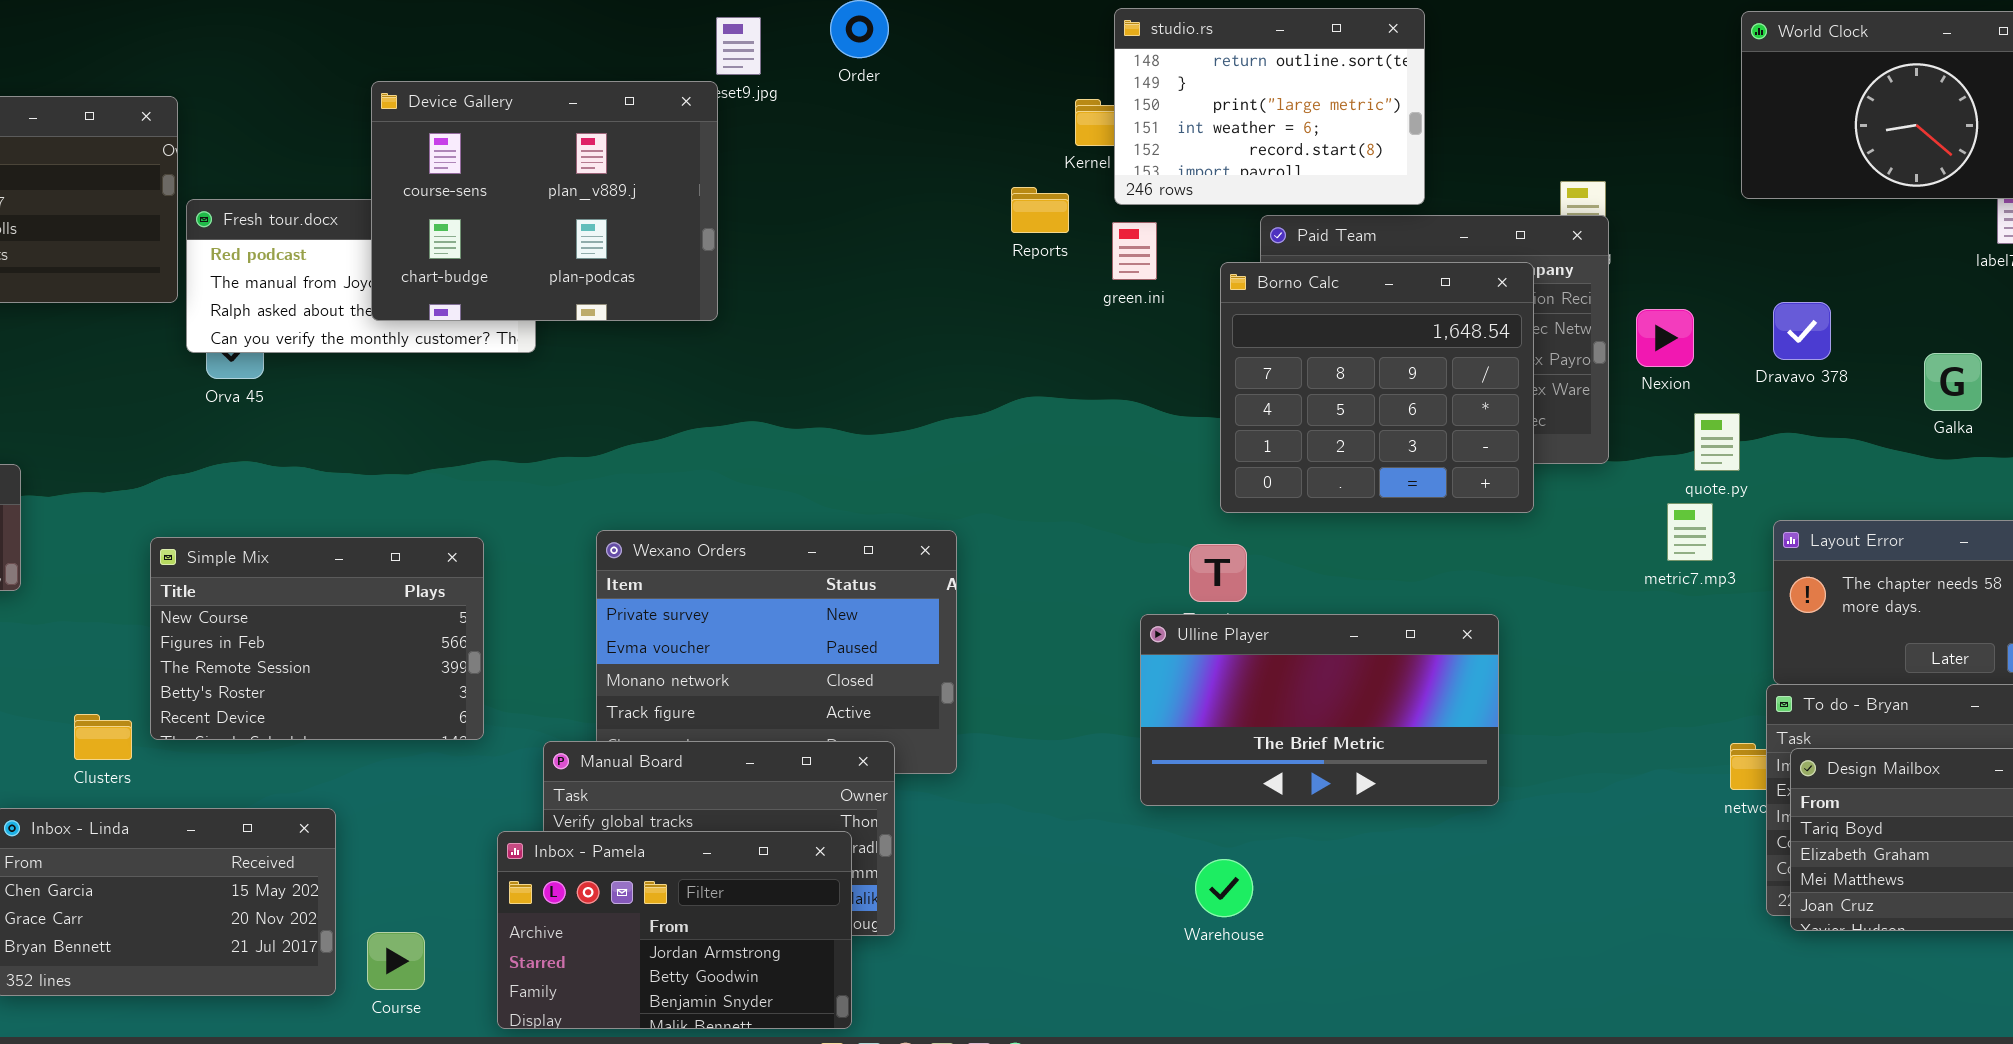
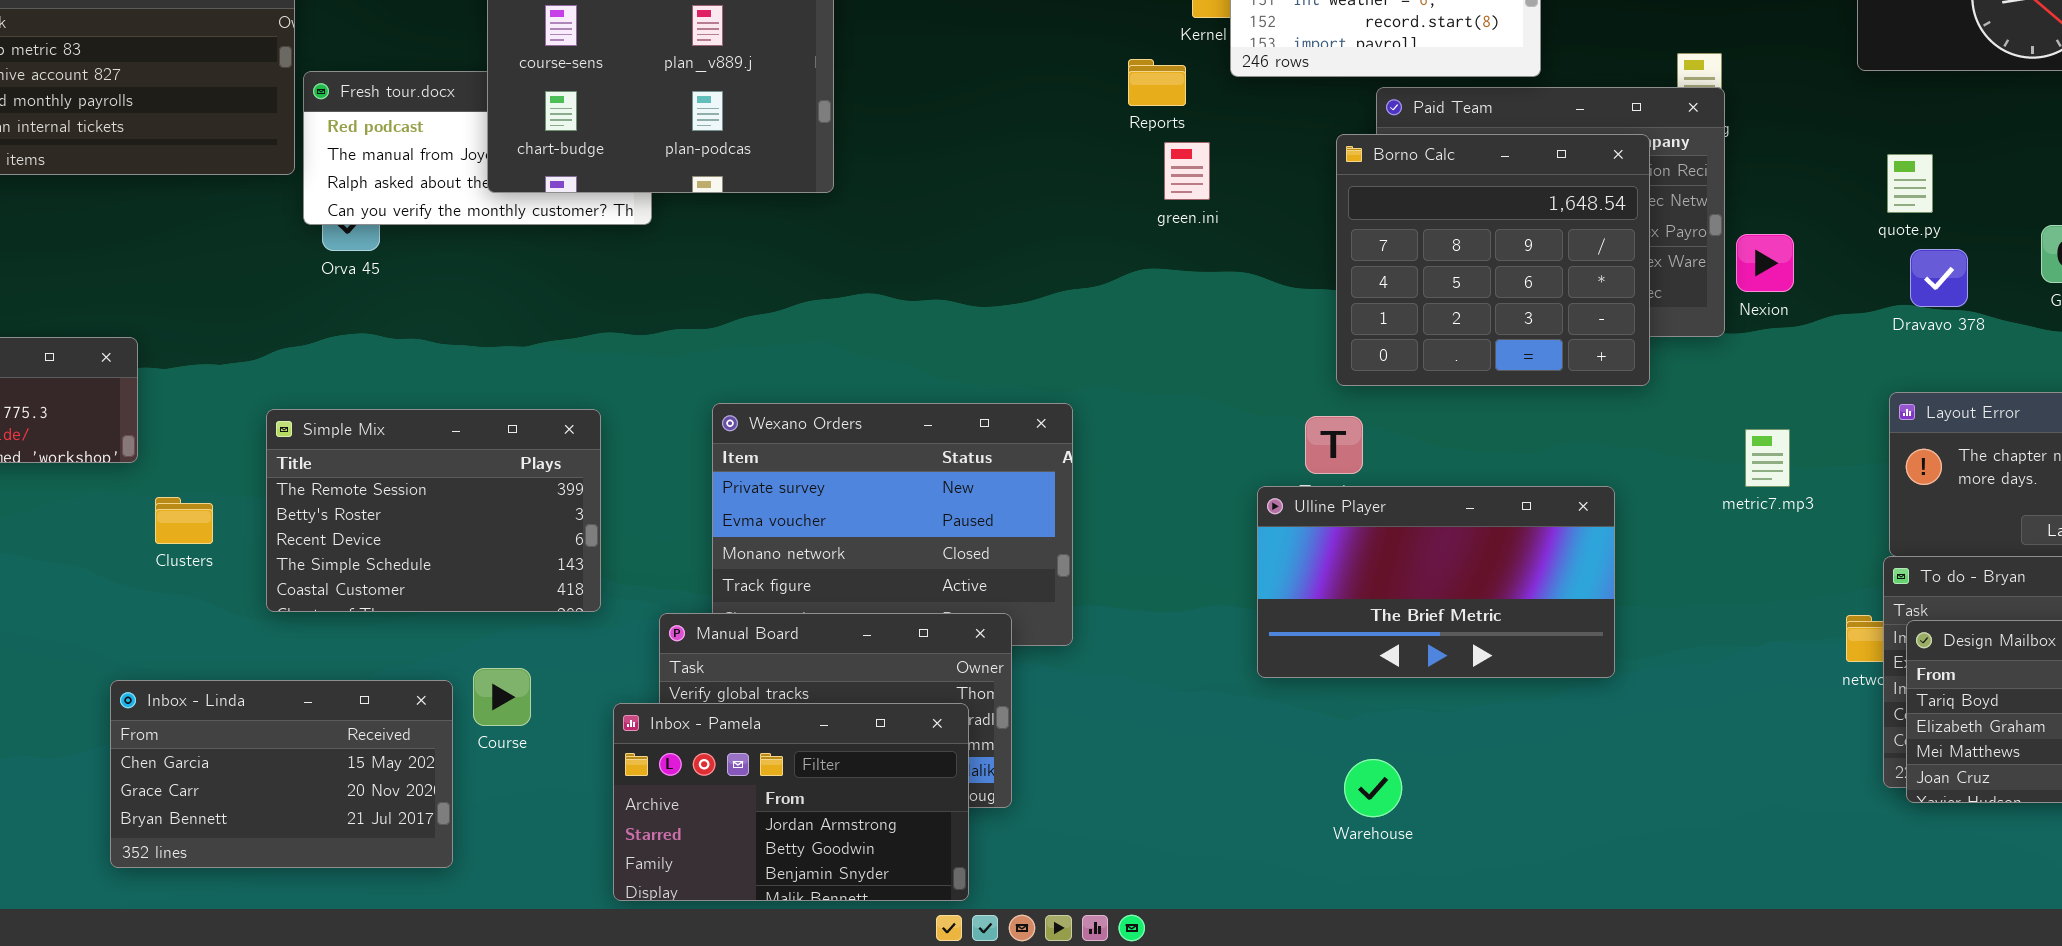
green.ini: [1112,222,1157,280] -> [1164,142,1210,200], moved
Dravavo 378: [1773,302,1831,360] -> [1910,249,1968,307], moved
Nexion: [1636,309,1694,367] -> [1736,234,1794,292], moved
quote.py: [1694,413,1740,471] -> [1887,154,1933,213], moved
metric7.mp3: [1667,503,1713,561] -> [1745,429,1790,487], moved
Simple Mix: [150,537,484,740] -> [266,409,601,612], scrolled down 2 rows
Clusters: [74,714,132,760] -> [155,497,213,544], moved
Warehouse: [1195,859,1253,917] -> [1344,759,1402,817], moved
Course: [367,932,425,990] -> [473,668,531,726], moved

